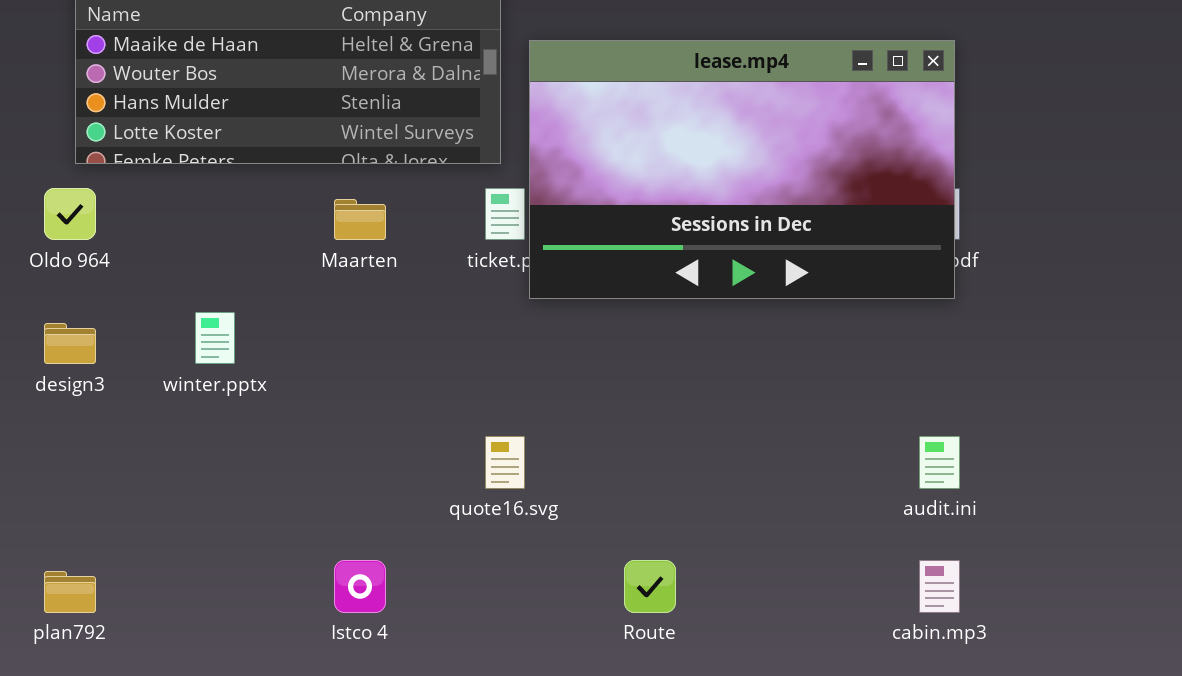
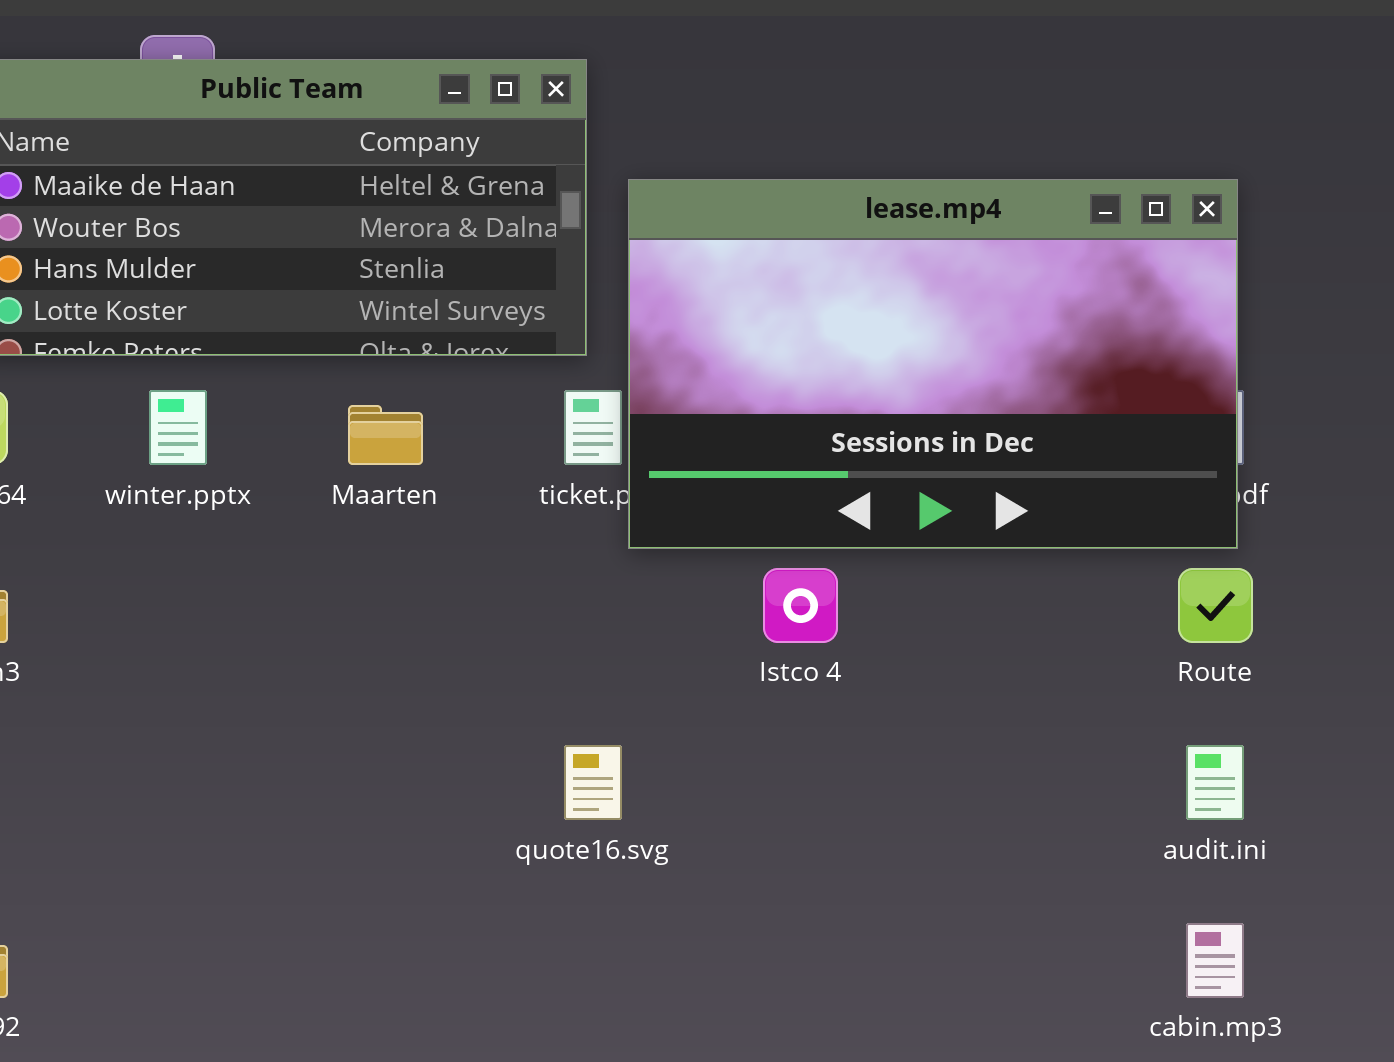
winter.pptx: [195,312,235,364] -> [149,390,207,465], moved
Istco 4: [334,560,386,613] -> [763,568,838,643], moved
Route: [624,560,676,613] -> [1178,568,1253,643], moved

